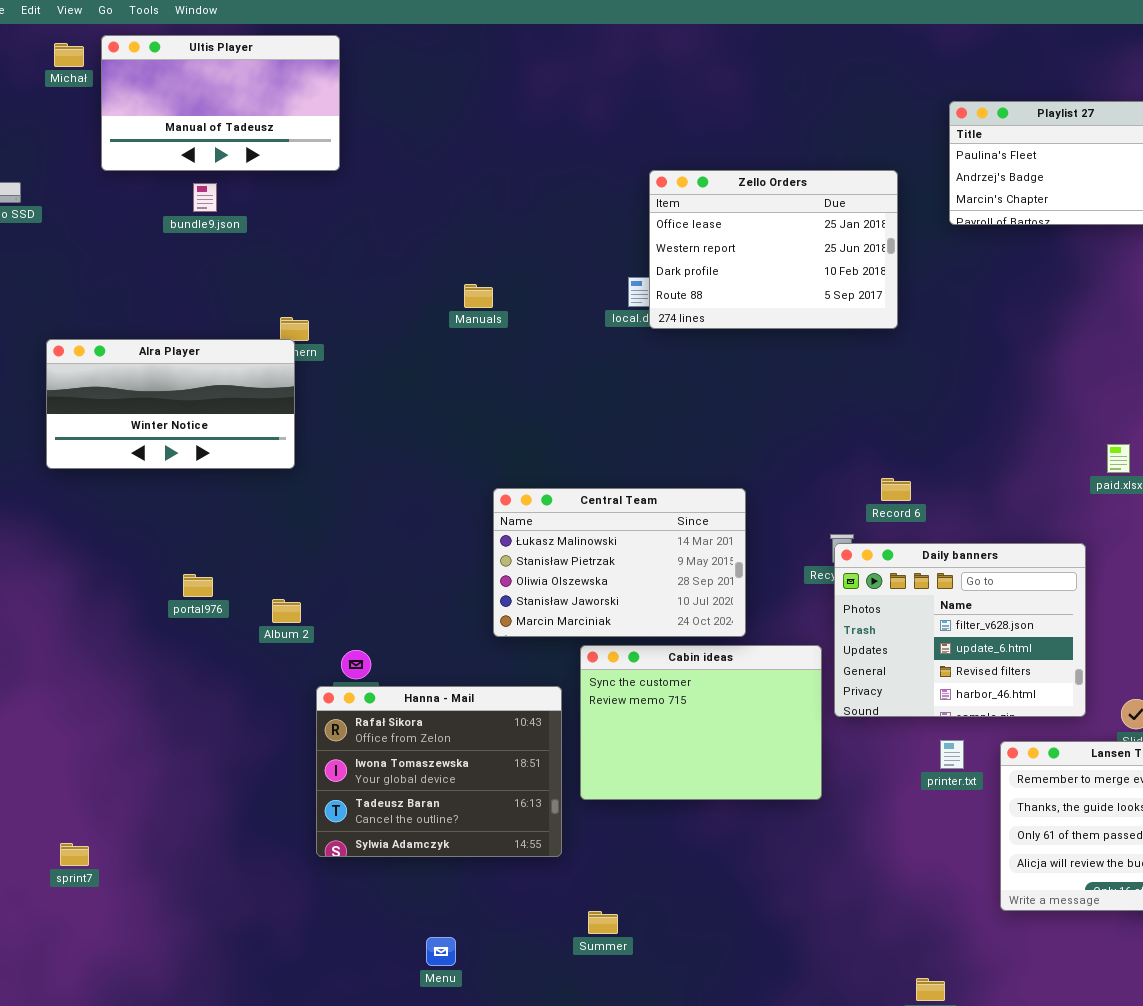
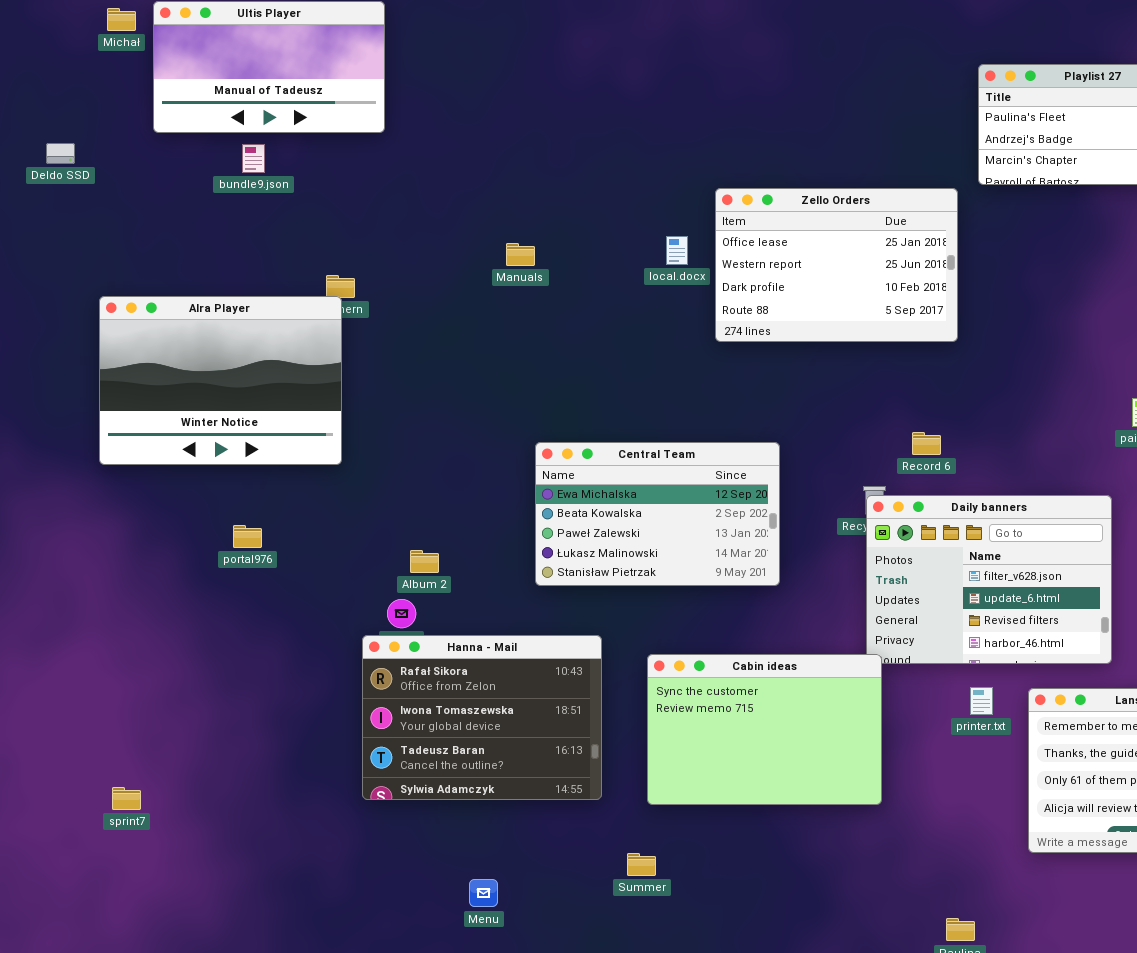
Zello Orders: [649,170,898,329] -> [715,188,958,342], moved
Alra Player: [46,339,295,469] -> [99,296,342,465], resized
Central Team: [493,488,746,637] -> [535,442,780,586], scrolled up 3 rows
Album 2: [272,599,301,623] -> [410,550,439,573], moved
Cabin ideas: [580,645,822,800] -> [647,654,882,805], moved

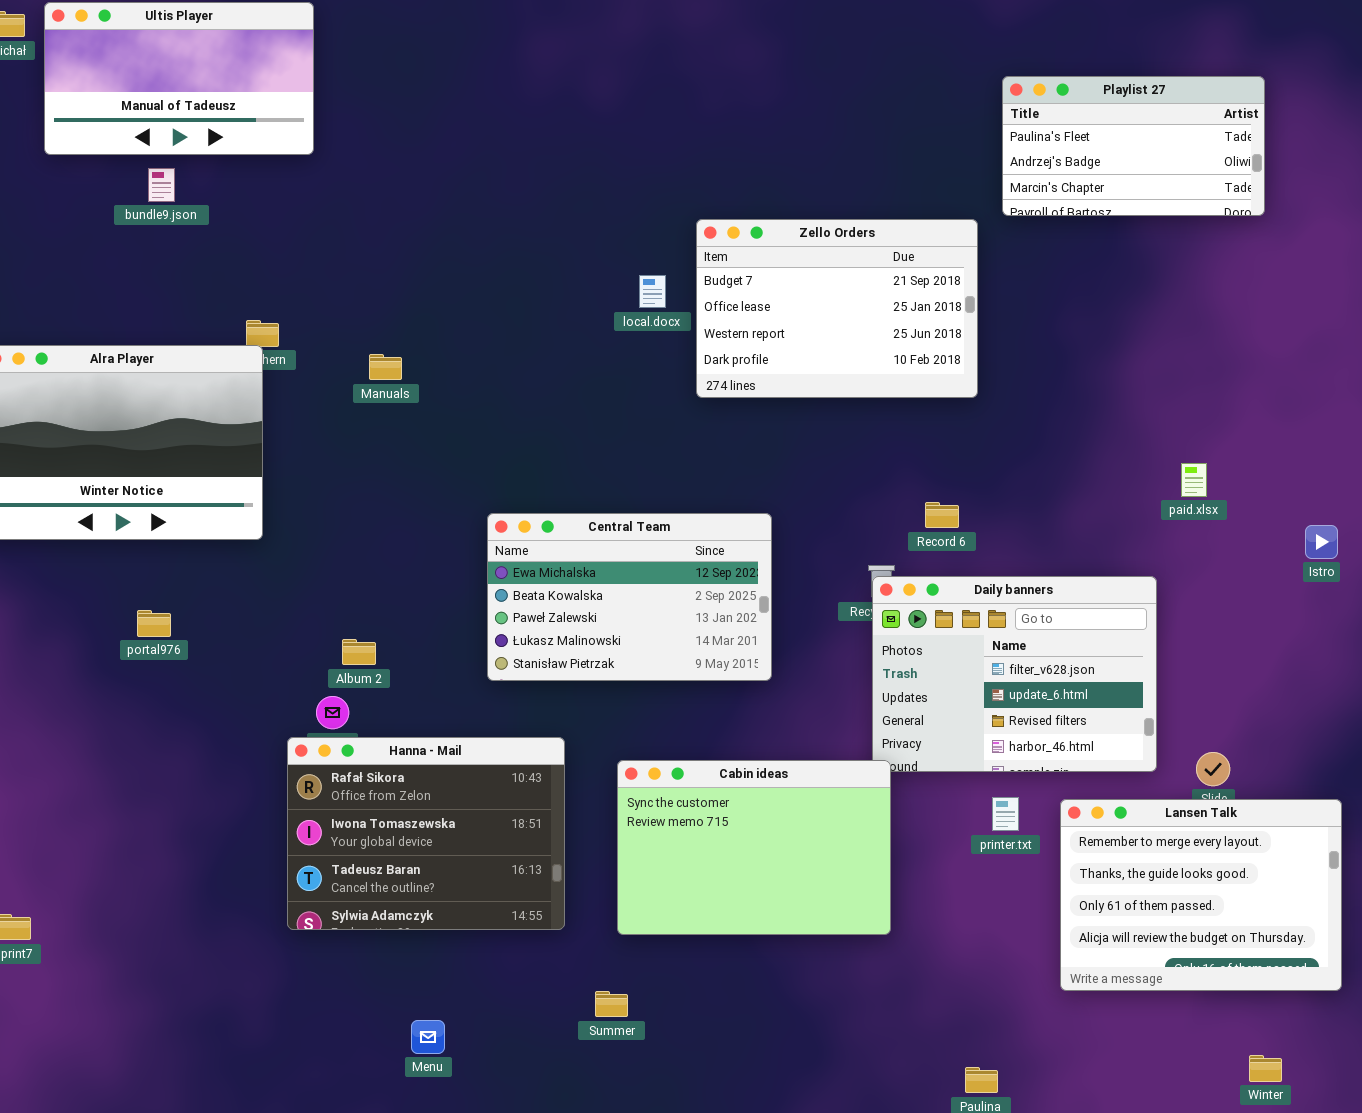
Zello Orders: [715,188,958,342] -> [696,219,978,398], scrolled up 1 row
Manuals: [506,243,535,266] -> [369,354,402,380], moved

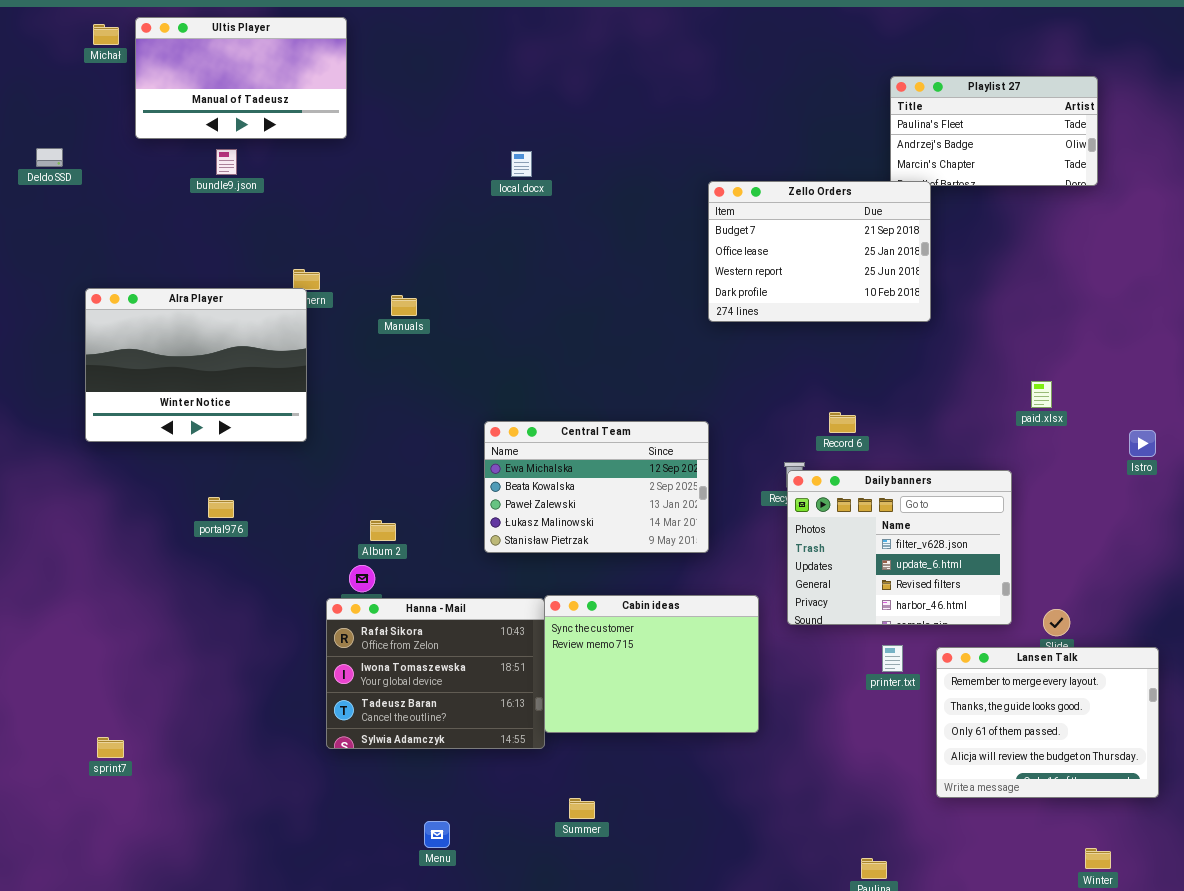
Zello Orders: [696,219,978,398] -> [708,181,931,322], moved
local.docx: [639,275,666,308] -> [511,151,532,177], moved
Cabin ideas: [617,760,891,935] -> [544,595,759,733], moved

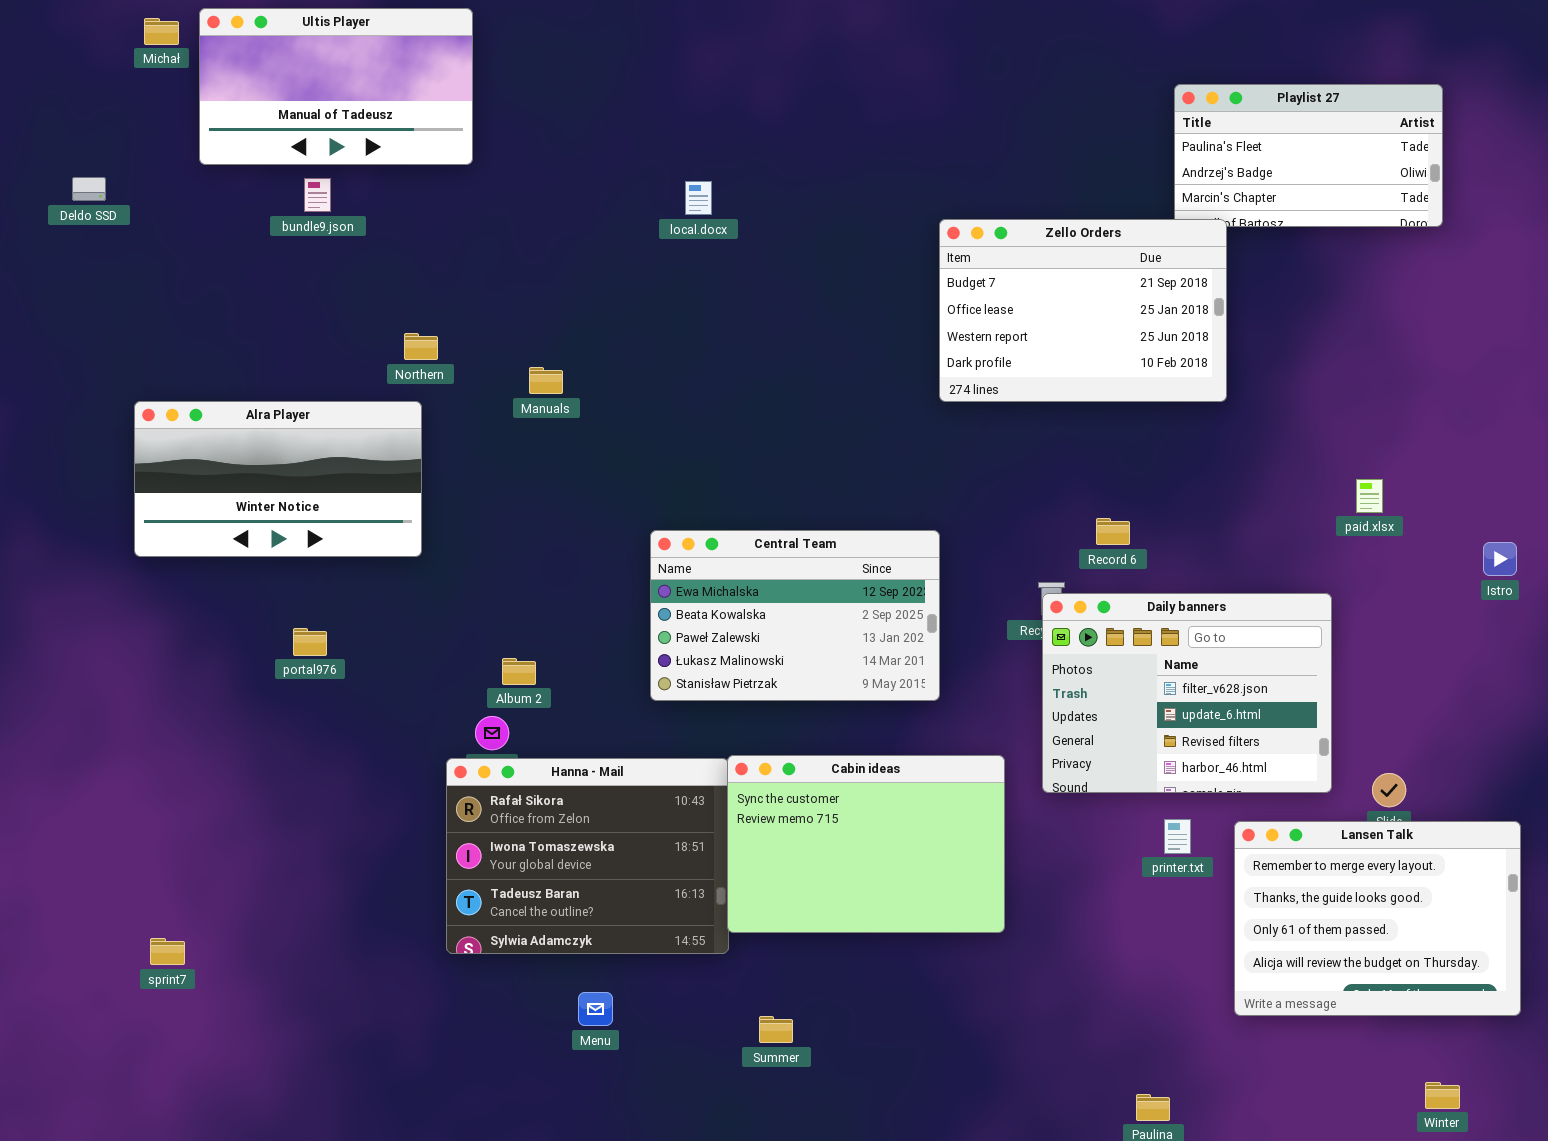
Alra Player: [85,288,307,442] -> [134,401,422,557], resized
Menu: [424,821,450,848] -> [578,992,613,1026], moved

